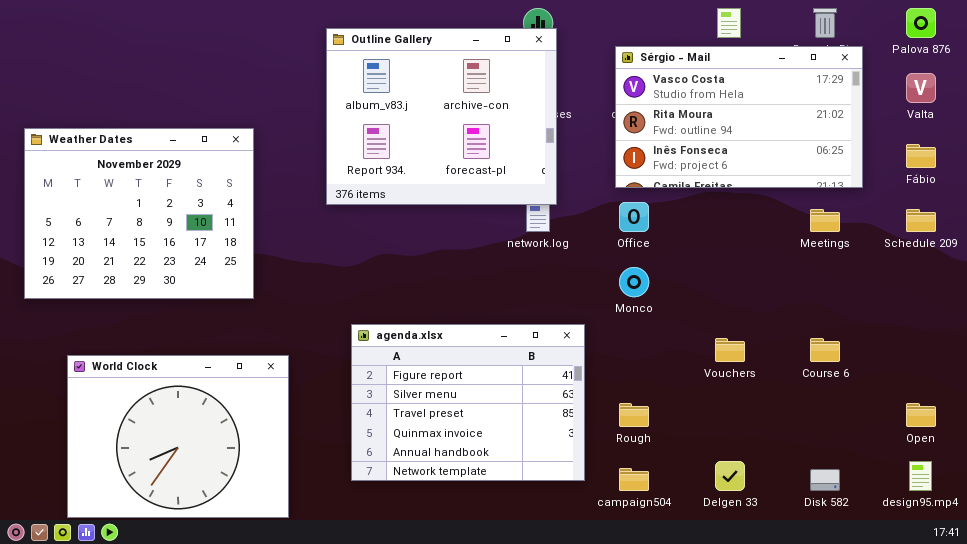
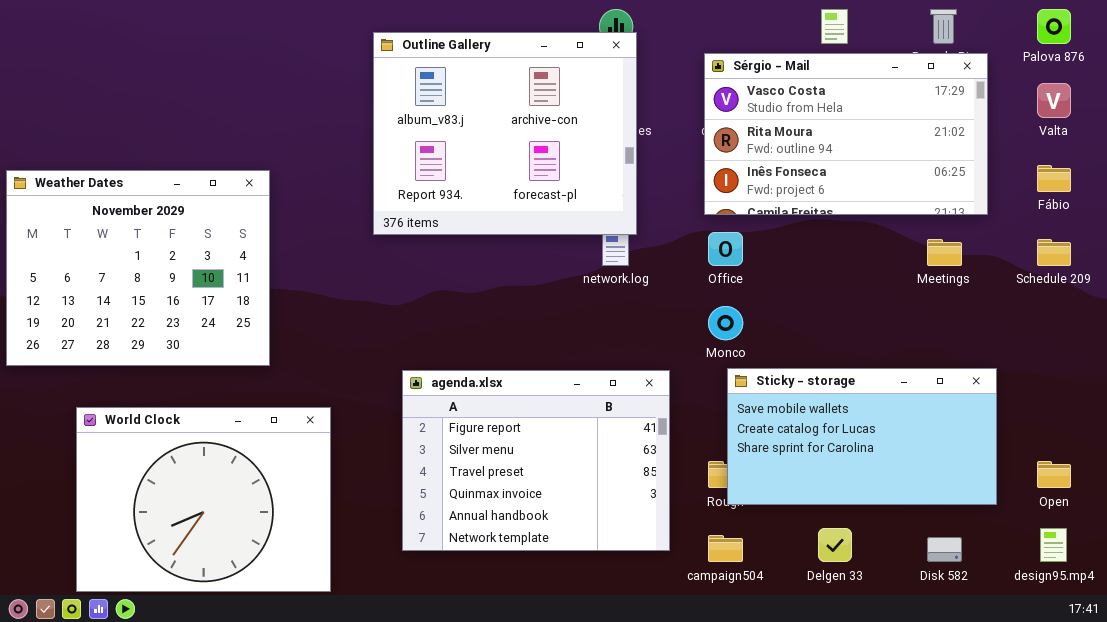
Weather Dates: [24,128,254,299] -> [6,170,270,366], moved
Sticky - storage: none -> [727,368,997,505], opened

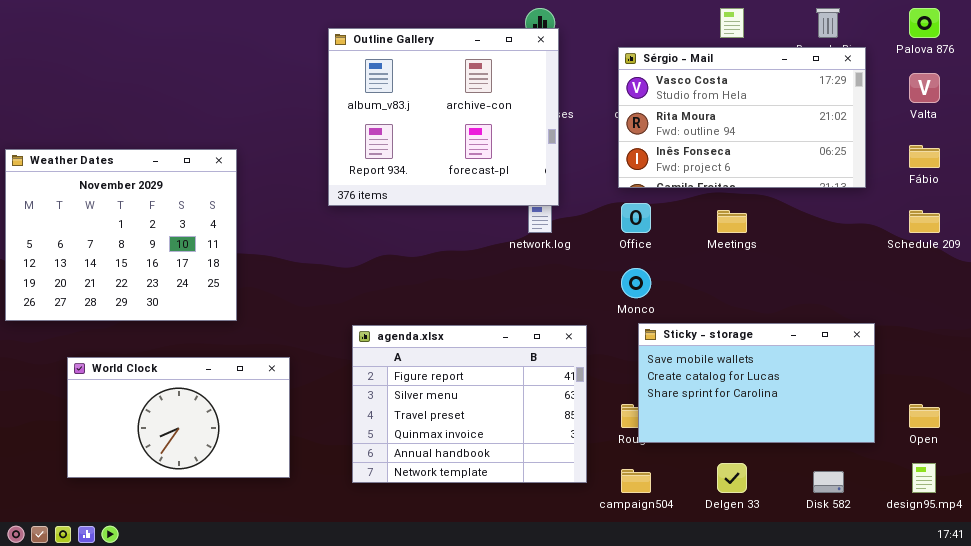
Meetings: [927,239,962,266] -> [717,210,747,233], moved
World Clock: [76,407,331,592] -> [67,357,290,478], resized

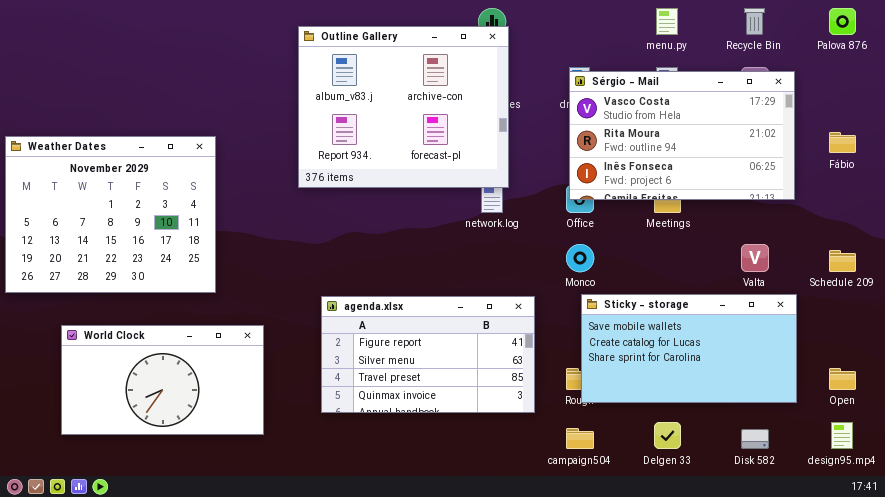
Sérgio - Mail: [618,47,866,188] -> [569,71,795,200], moved
Valta: [909,73,940,103] -> [741,244,769,272], moved
Schedule 209: [909,210,940,233] -> [829,250,856,272], moved
agenda.xlsx: [352,325,587,483] -> [321,296,535,413], resized

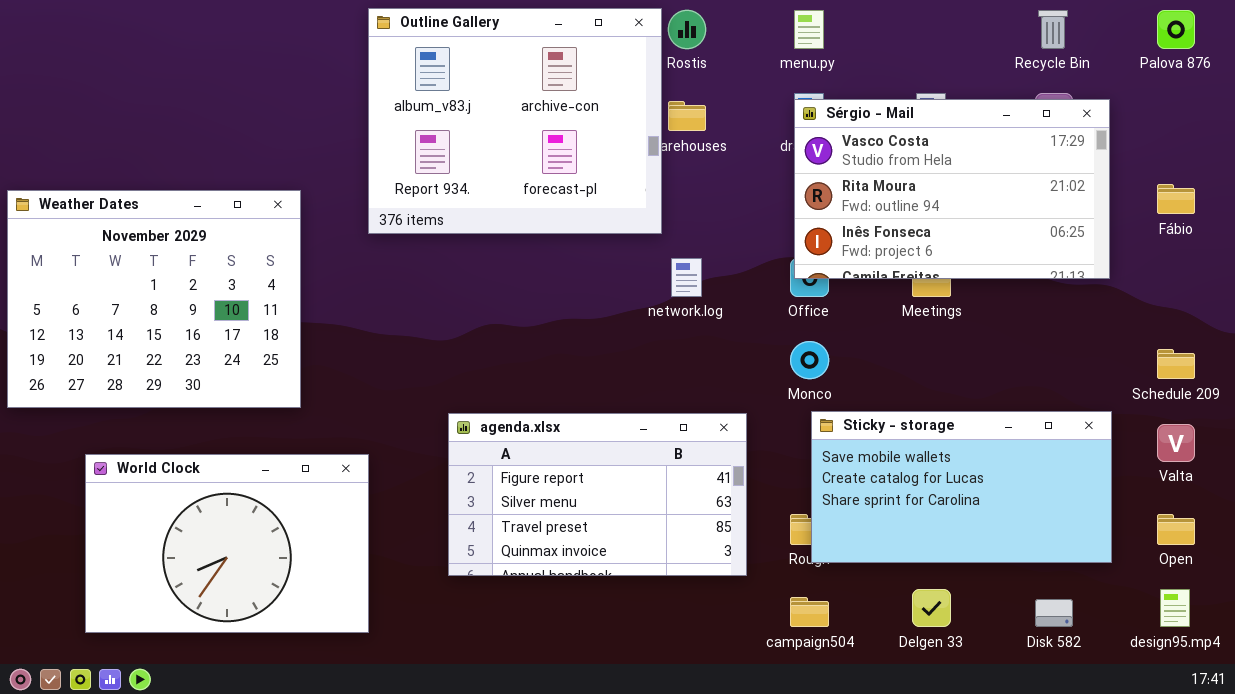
menu.py: [656,8,678,35] -> [794,10,824,49], moved
Outline Gallery: [298,26,509,188] -> [368,8,662,234], moved
Valta: [741,244,769,272] -> [1157,424,1195,462], moved
World Clock: [61,325,264,435] -> [85,454,369,633], resized

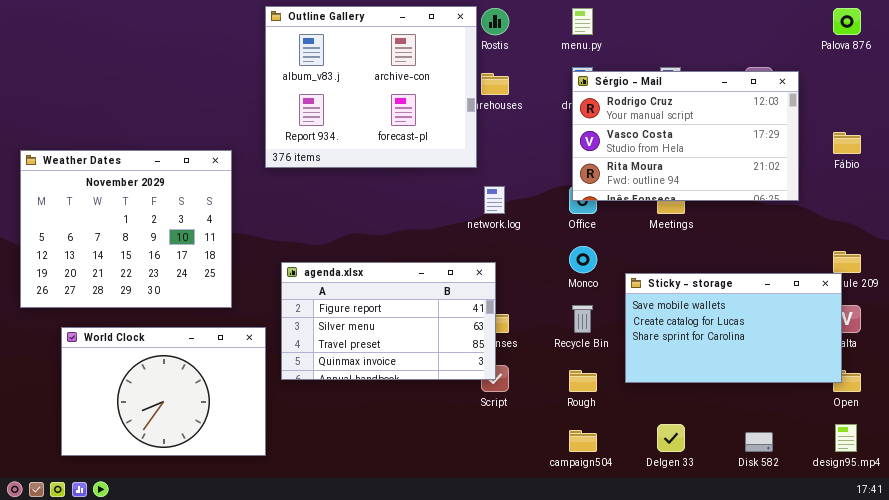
Recycle Bin: [1038,10,1068,49] -> [572,305,593,333], moved
Sérgio - Mail: [794,99,1110,279] -> [572,71,799,201], scrolled up 1 row
Weather Dates: [7,190,301,408] -> [20,150,232,308], moved
Sticky - storage: [811,411,1112,563] -> [625,273,842,383], moved
agenda.xlsx: [448,413,747,576] -> [281,262,496,380], moved

